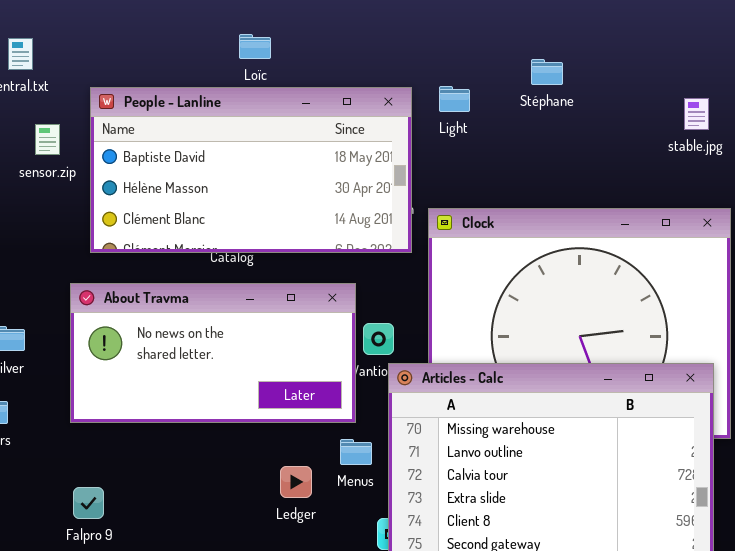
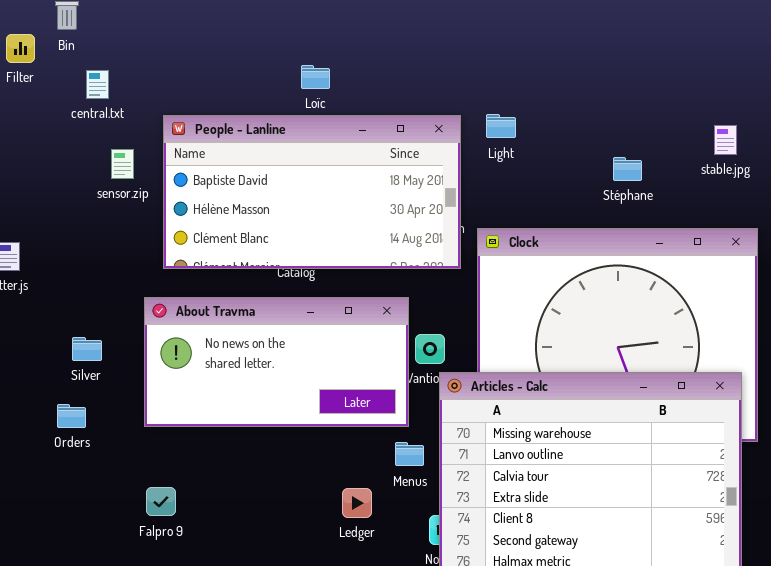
Stéphane: [531,59,563,85] -> [613,157,642,181], moved
Ledger: [280,466,312,498] -> [342,488,372,518], moved

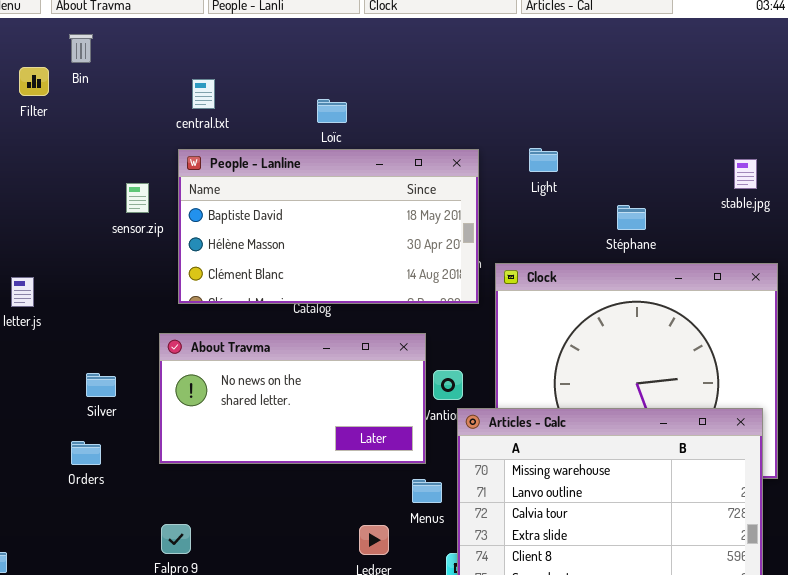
central.txt: [86,70,109,99] -> [192,79,215,109], moved
Light: [486,114,516,138] -> [529,148,558,172], moved
Stéphane: [613,157,642,181] -> [617,205,646,230], moved

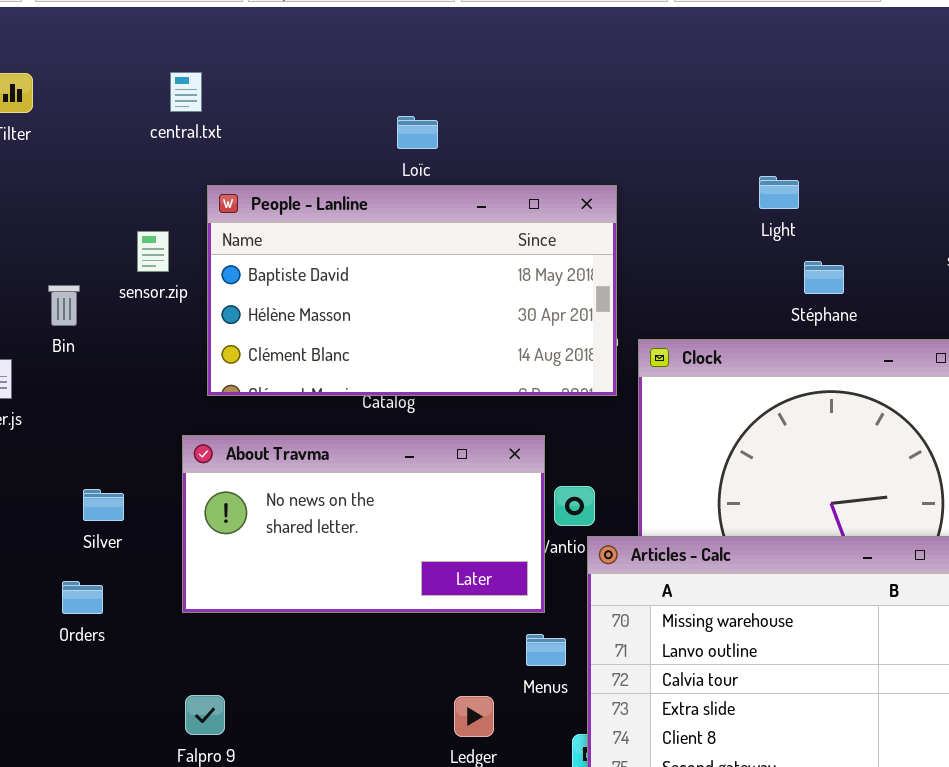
Bin: [69,34,93,63] -> [48,285,80,326], moved
central.txt: [192,79,215,109] -> [170,72,202,112], moved
Light: [529,148,558,172] -> [759,176,799,209], moved

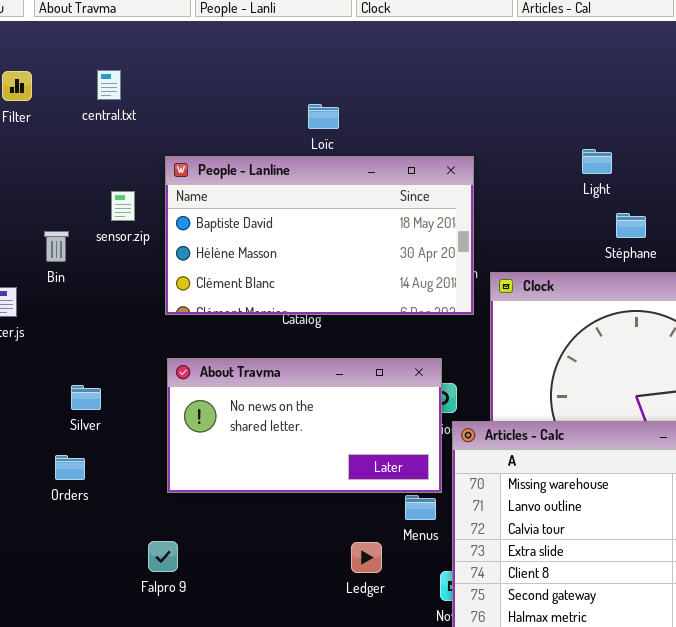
central.txt: [170,72,202,112] -> [97,70,121,100], moved
About Travma: [182,435,545,613] -> [167,358,442,493], moved

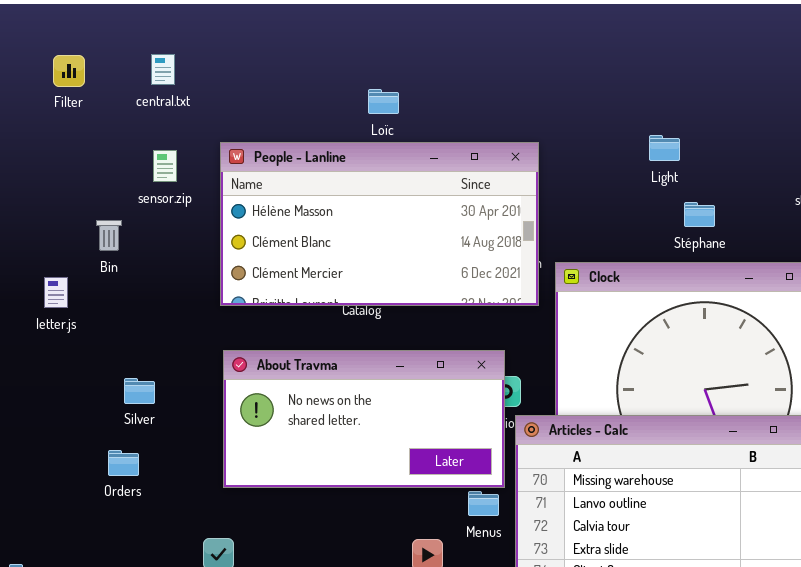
People - Lanline: [165,156,474,315] -> [220,142,539,306], scrolled down 1 row
sensor.zip: [111,191,135,221] -> [153,150,177,182], moved

